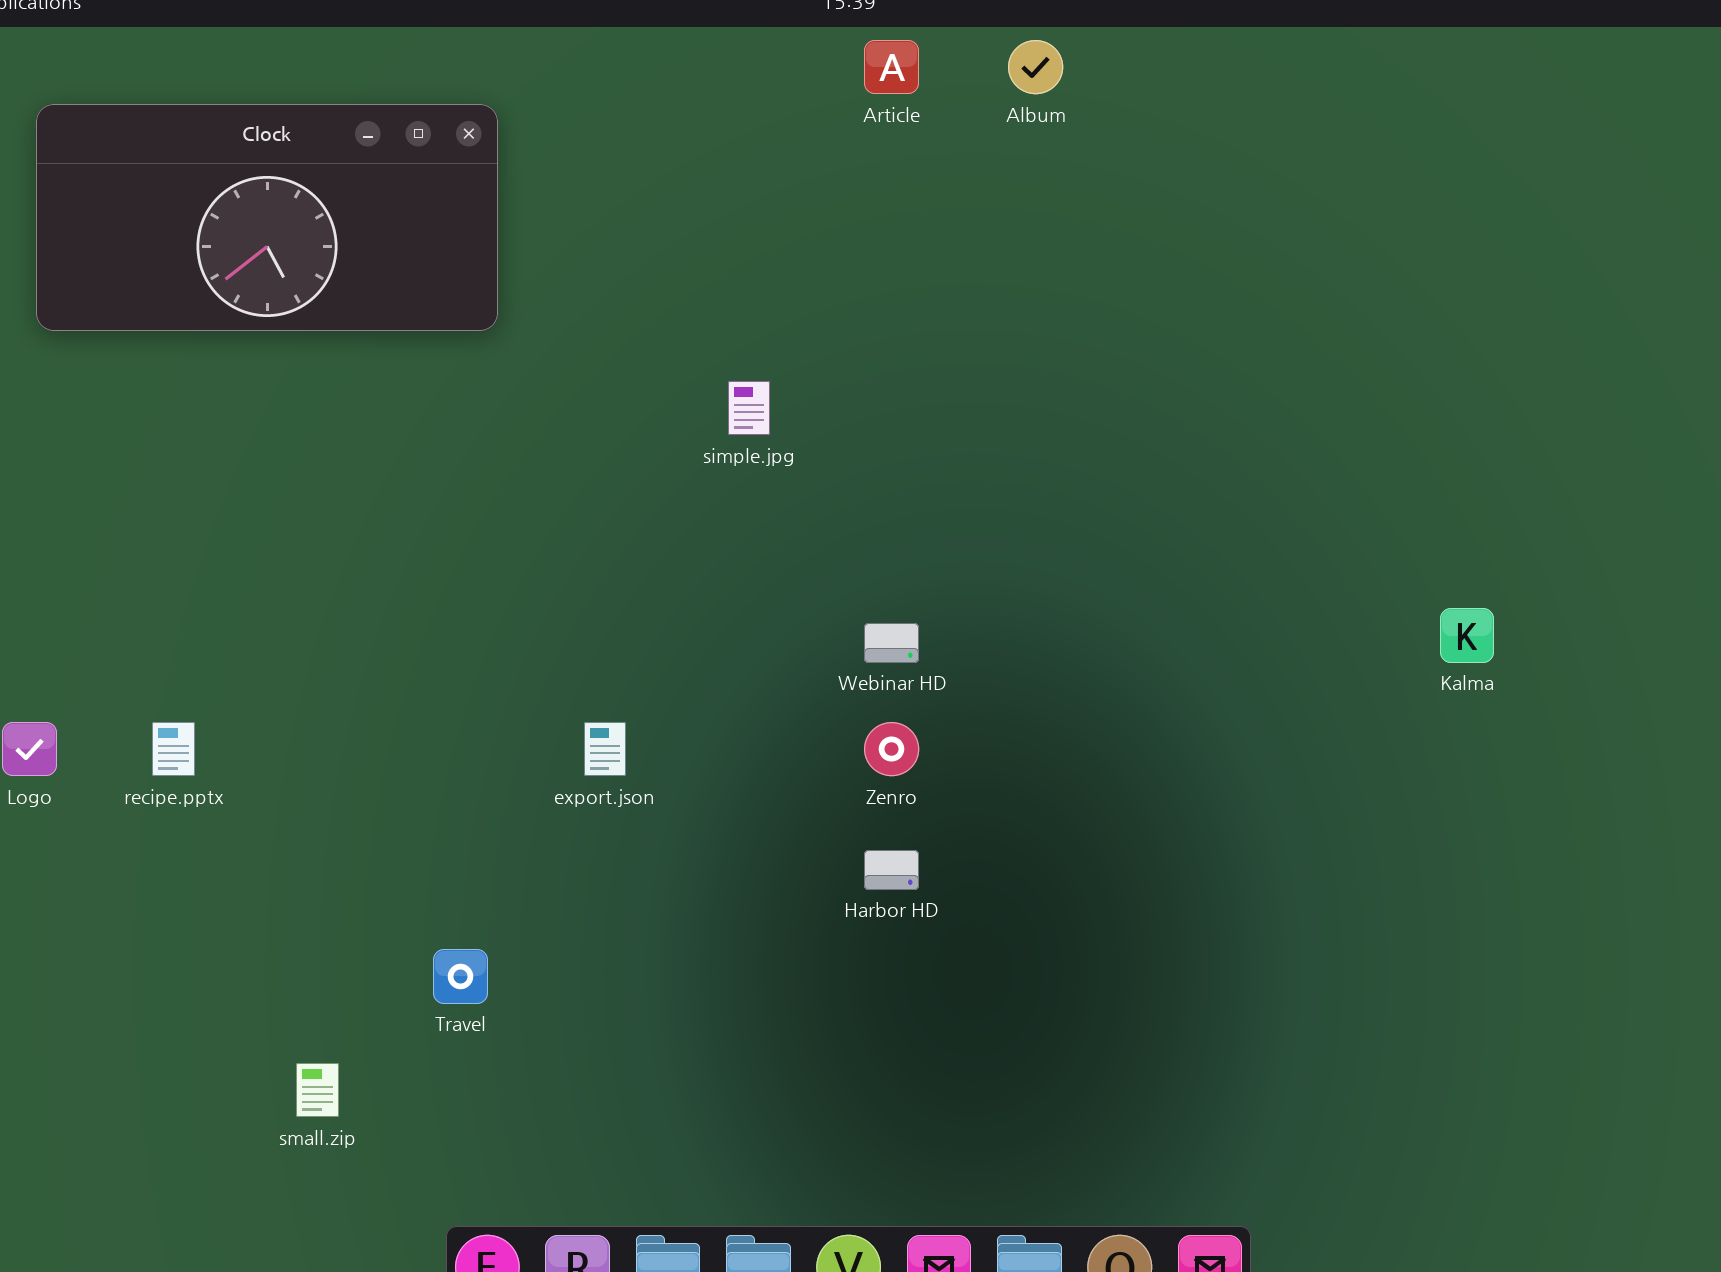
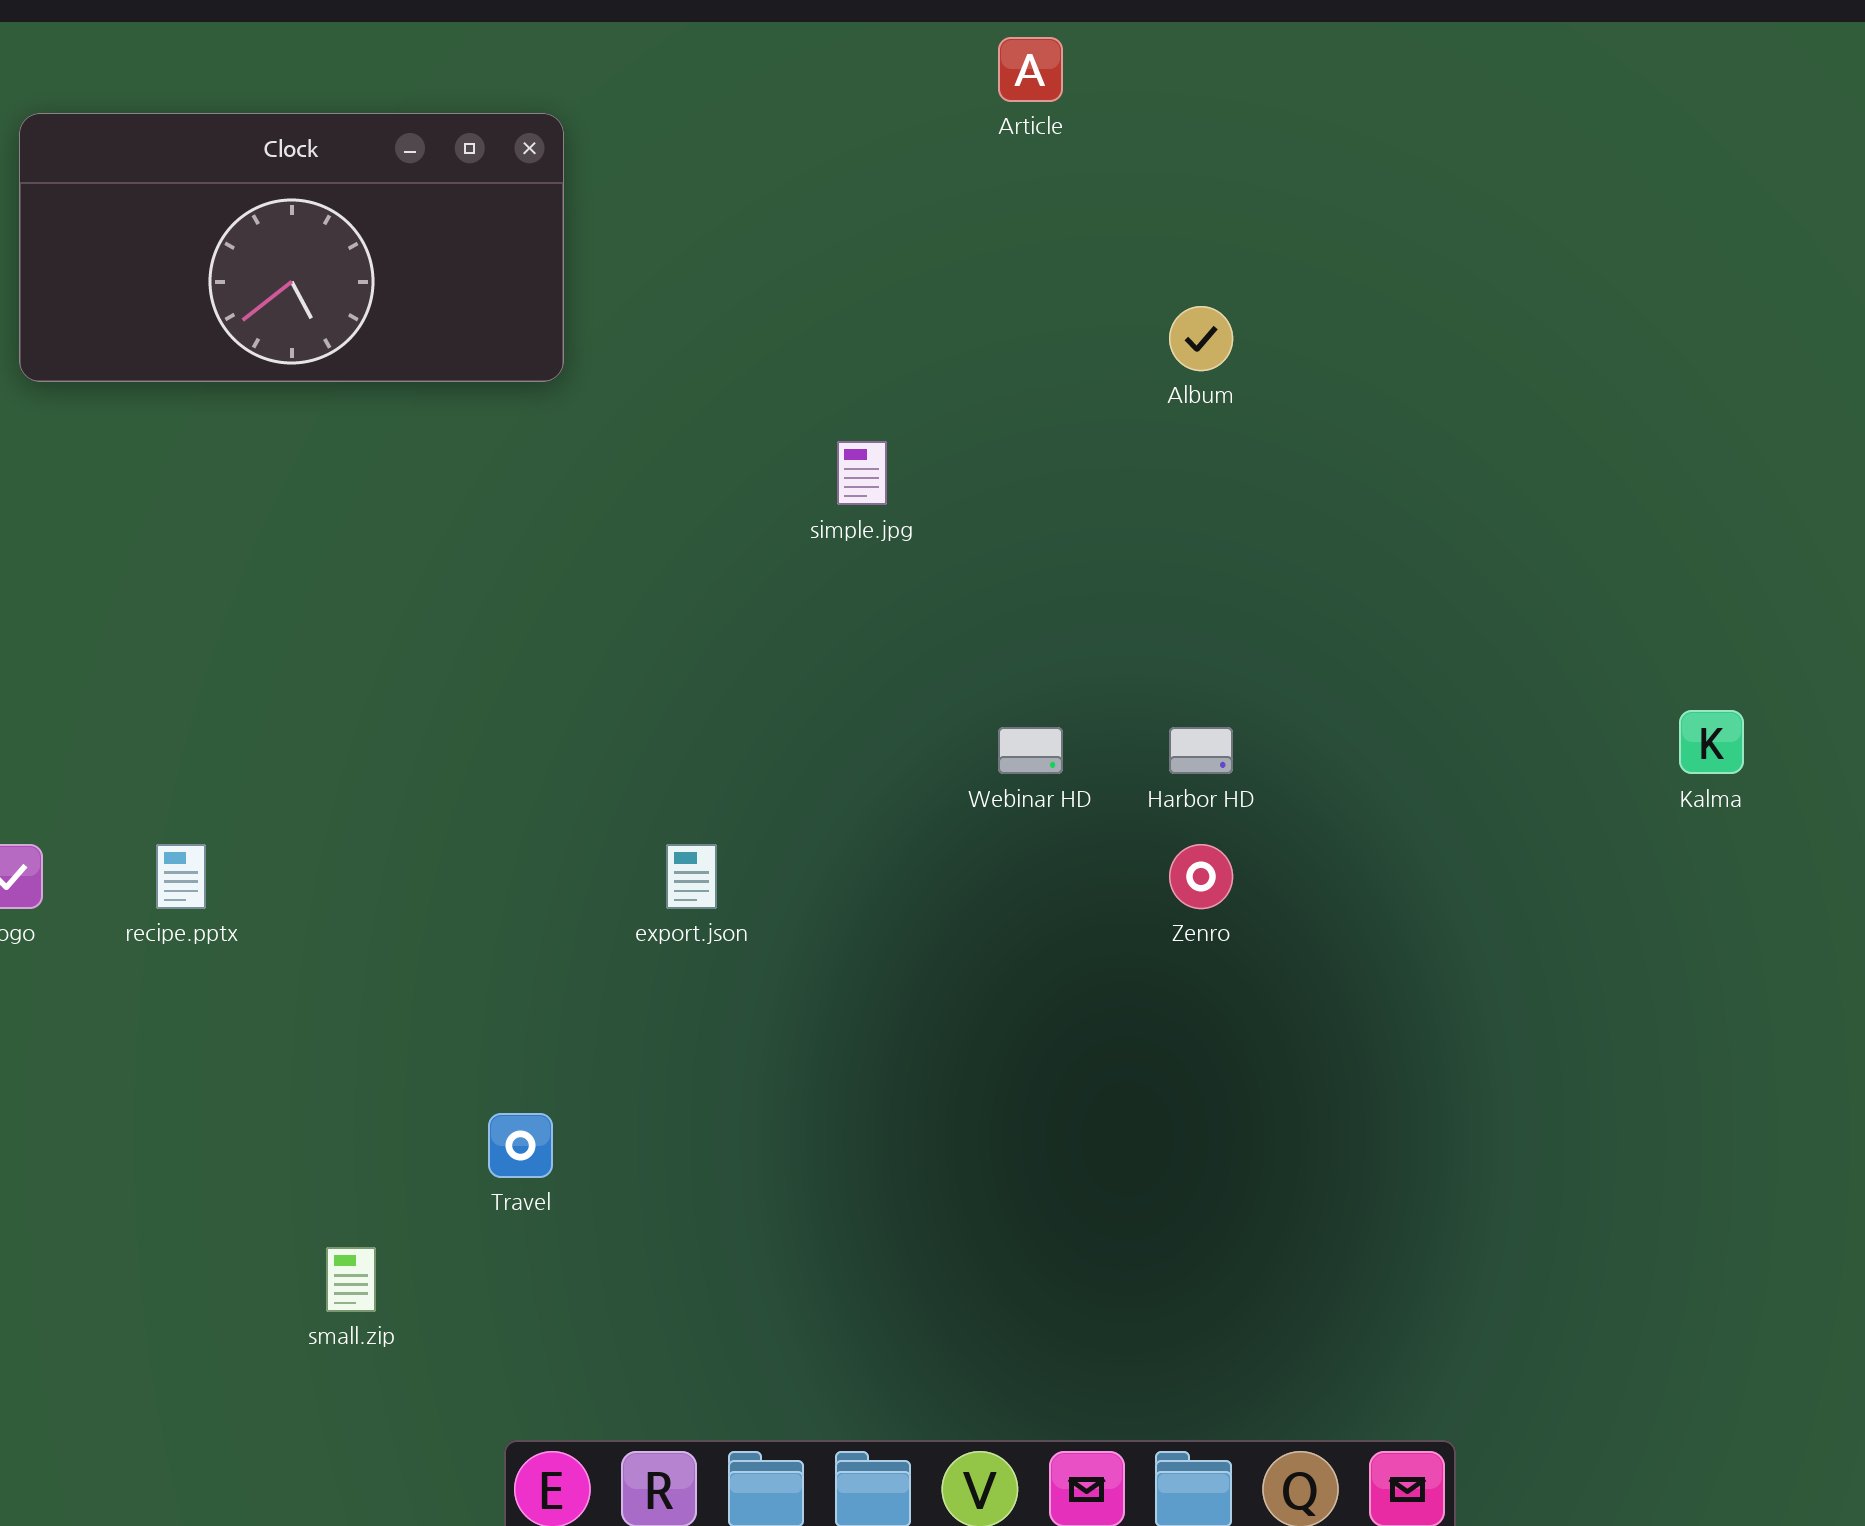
Album: [1008,40,1063,94] -> [1169,306,1233,371], moved
Zenro: [864,722,919,776] -> [1169,844,1233,909], moved
Harbor HD: [864,850,919,890] -> [1169,727,1233,774], moved

